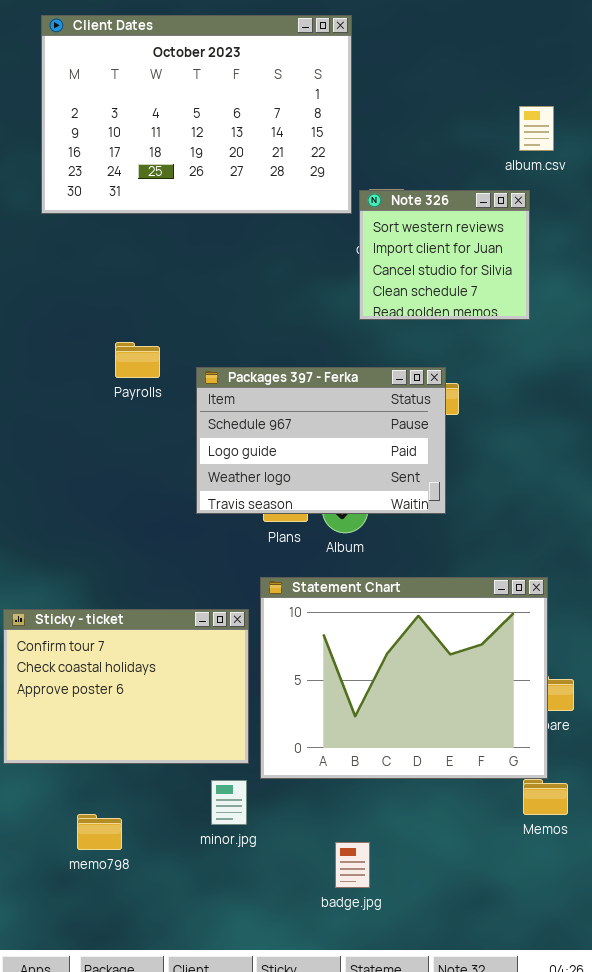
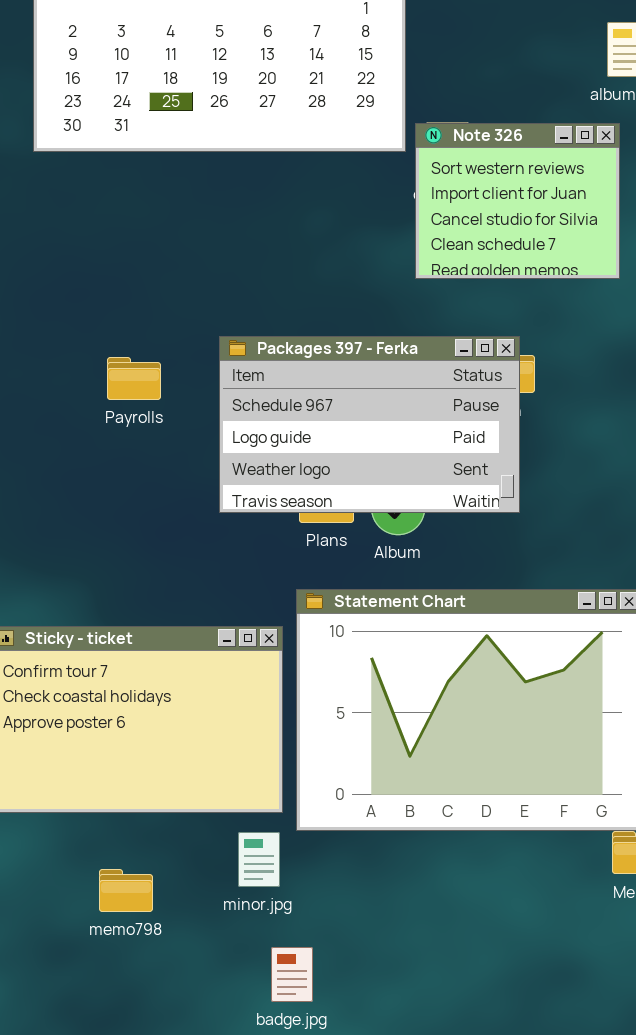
Payrolls: [115,342,160,378] -> [107,357,161,400], moved
memo798: [77,814,122,850] -> [99,869,153,912], moved
badge.jpg: [335,842,370,888] -> [271,947,313,1002], moved

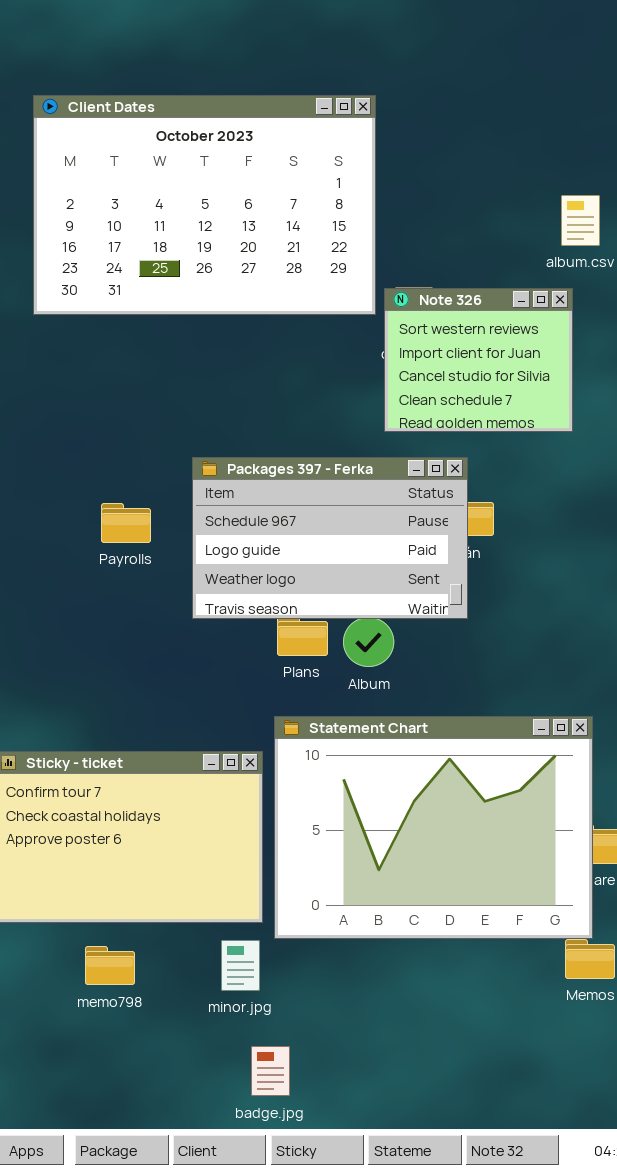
Packages 397 - Ferka: [219,336,520,513] -> [192,457,468,619], moved
memo798: [99,869,153,912] -> [85,946,135,985], moved

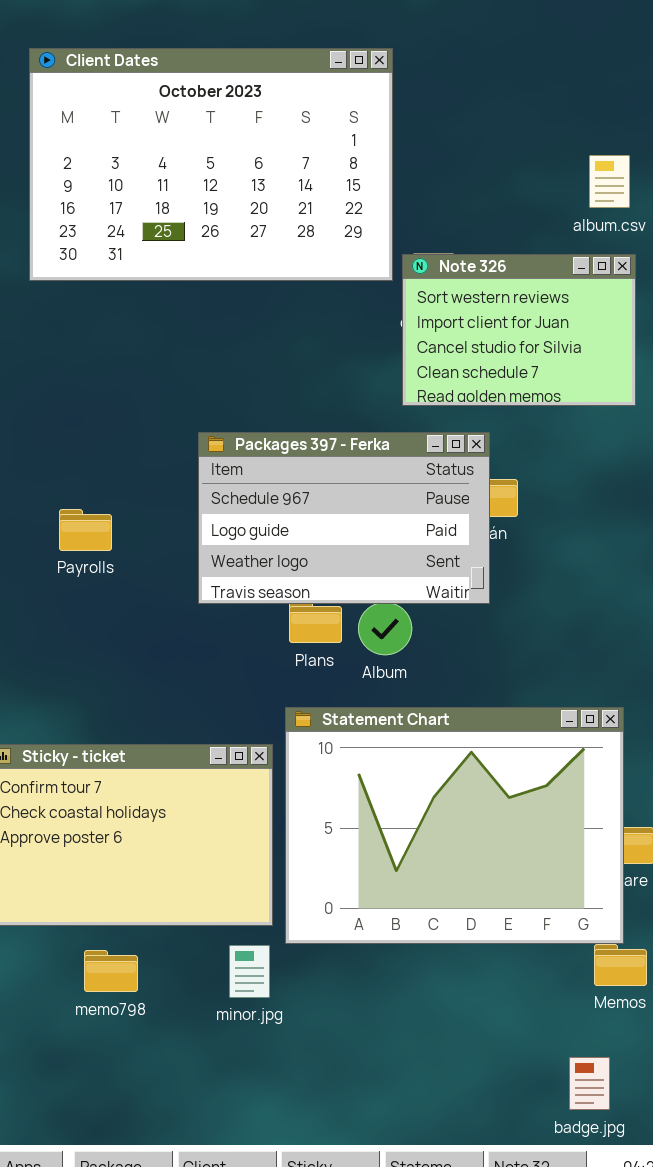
Note 326: [384,288,573,432] -> [402,254,636,406], resized
Payrolls: [101,503,151,543] -> [59,509,112,551], moved
badge.jpg: [251,1046,290,1096] -> [569,1057,610,1110], moved

